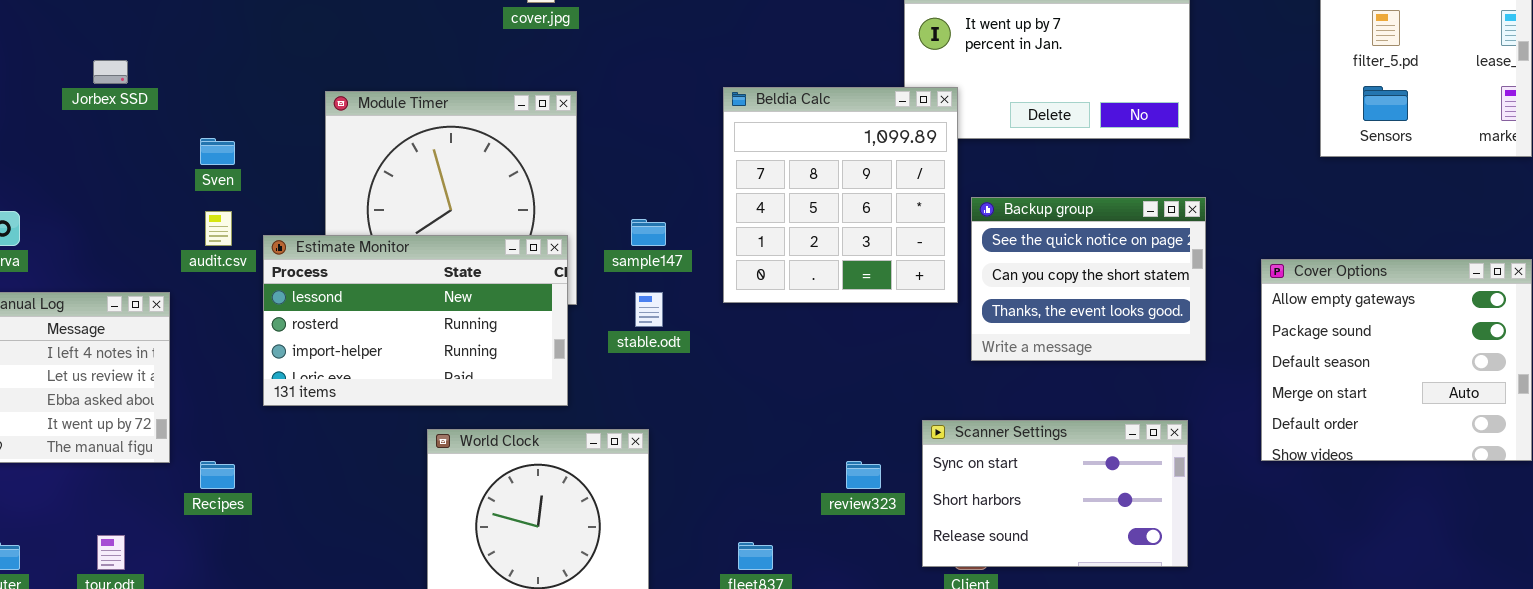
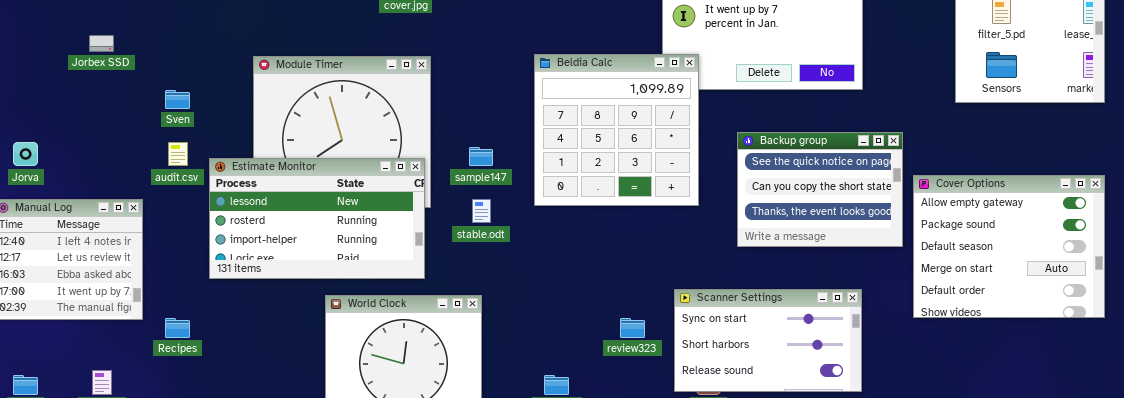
Backup group: [971,197,1206,361] -> [737,132,903,247], moved

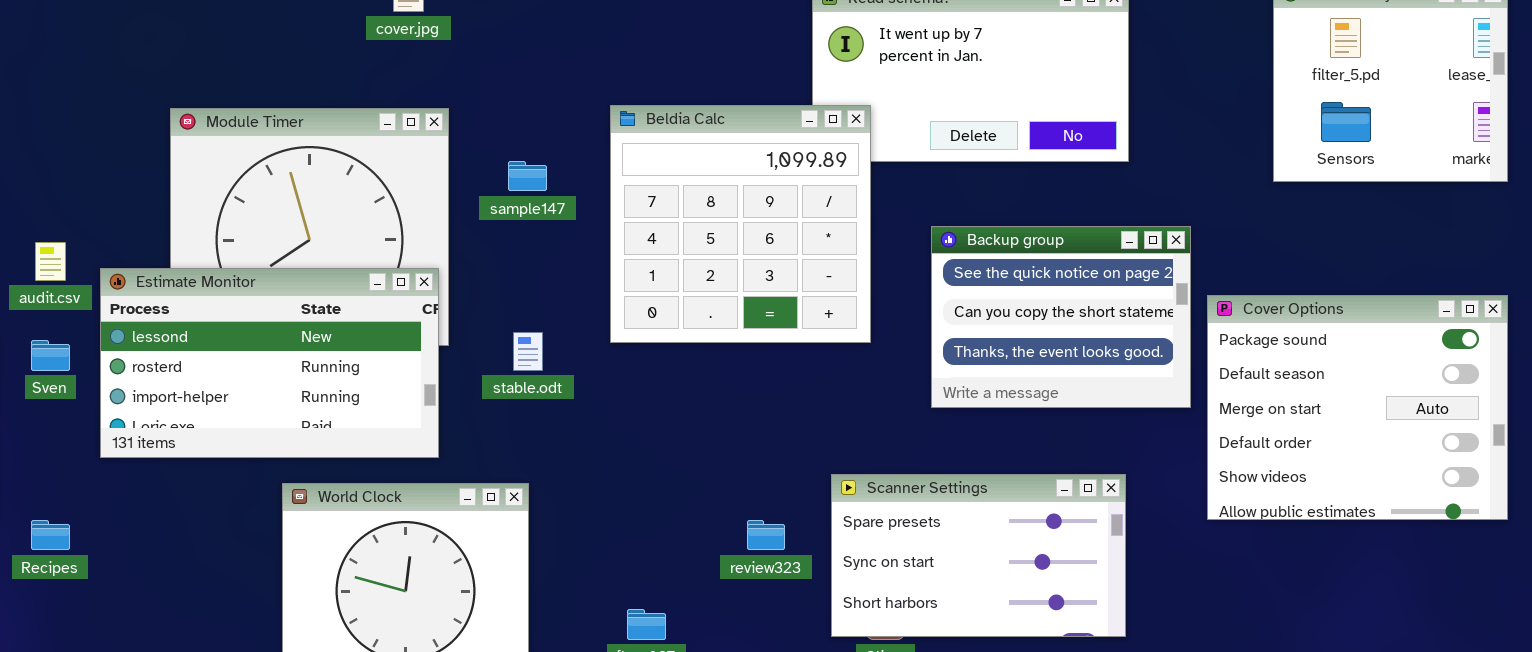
Sven: [165,90,190,109] -> [31,340,70,371], moved
sample147: [469,147,493,166] -> [508,161,547,191], moved
Cover Options: [913,175,1105,318] -> [1207,295,1508,520], scrolled down 1 row
Scanner Settings: [674,289,862,392] -> [831,474,1126,637], scrolled up 1 row

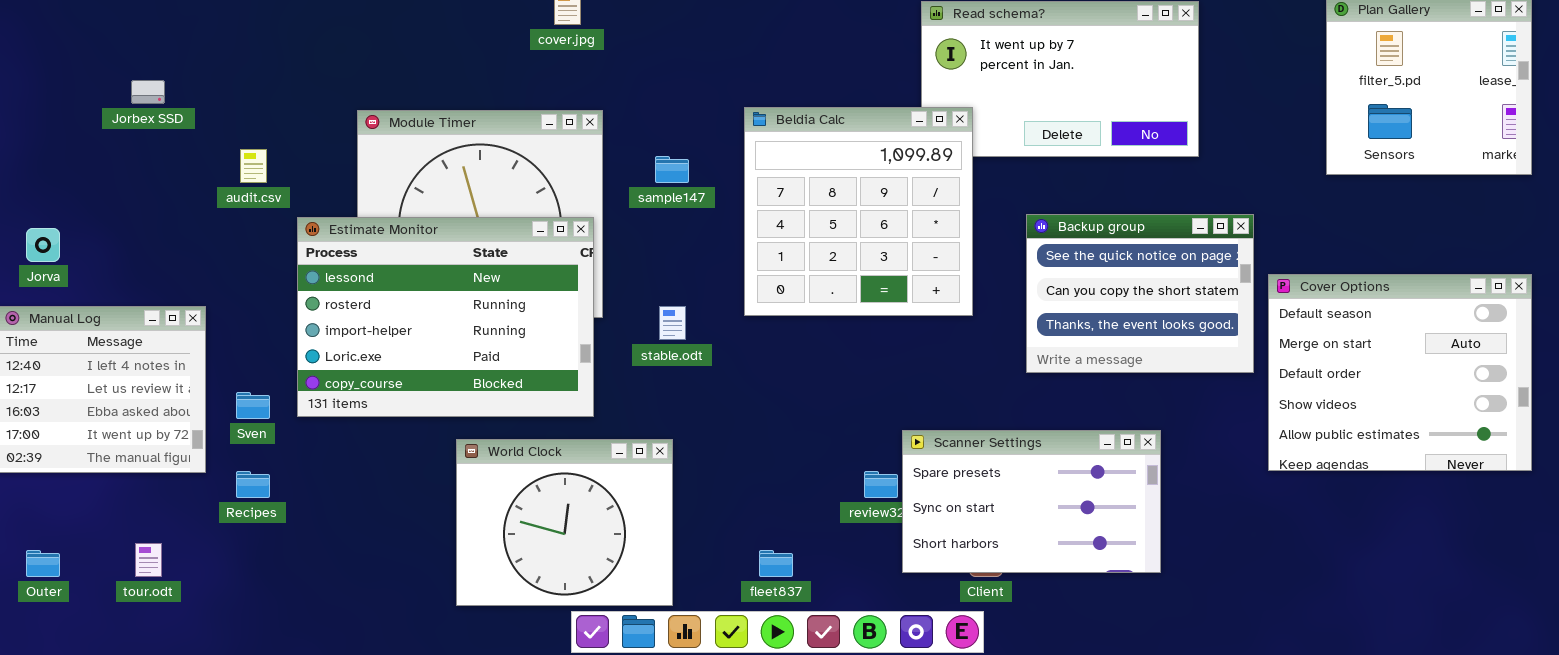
audit.csv: [35,242,66,281] -> [240,149,267,183], moved
Estimate Monitor: [100,268,439,458] -> [297,217,594,417], resized
Cover Options: [1207,295,1508,520] -> [1268,274,1532,471], scrolled down 1 row
Sven: [31,340,70,371] -> [236,392,270,419], moved
Scanner Settings: [831,474,1126,637] -> [902,430,1161,573], moved

